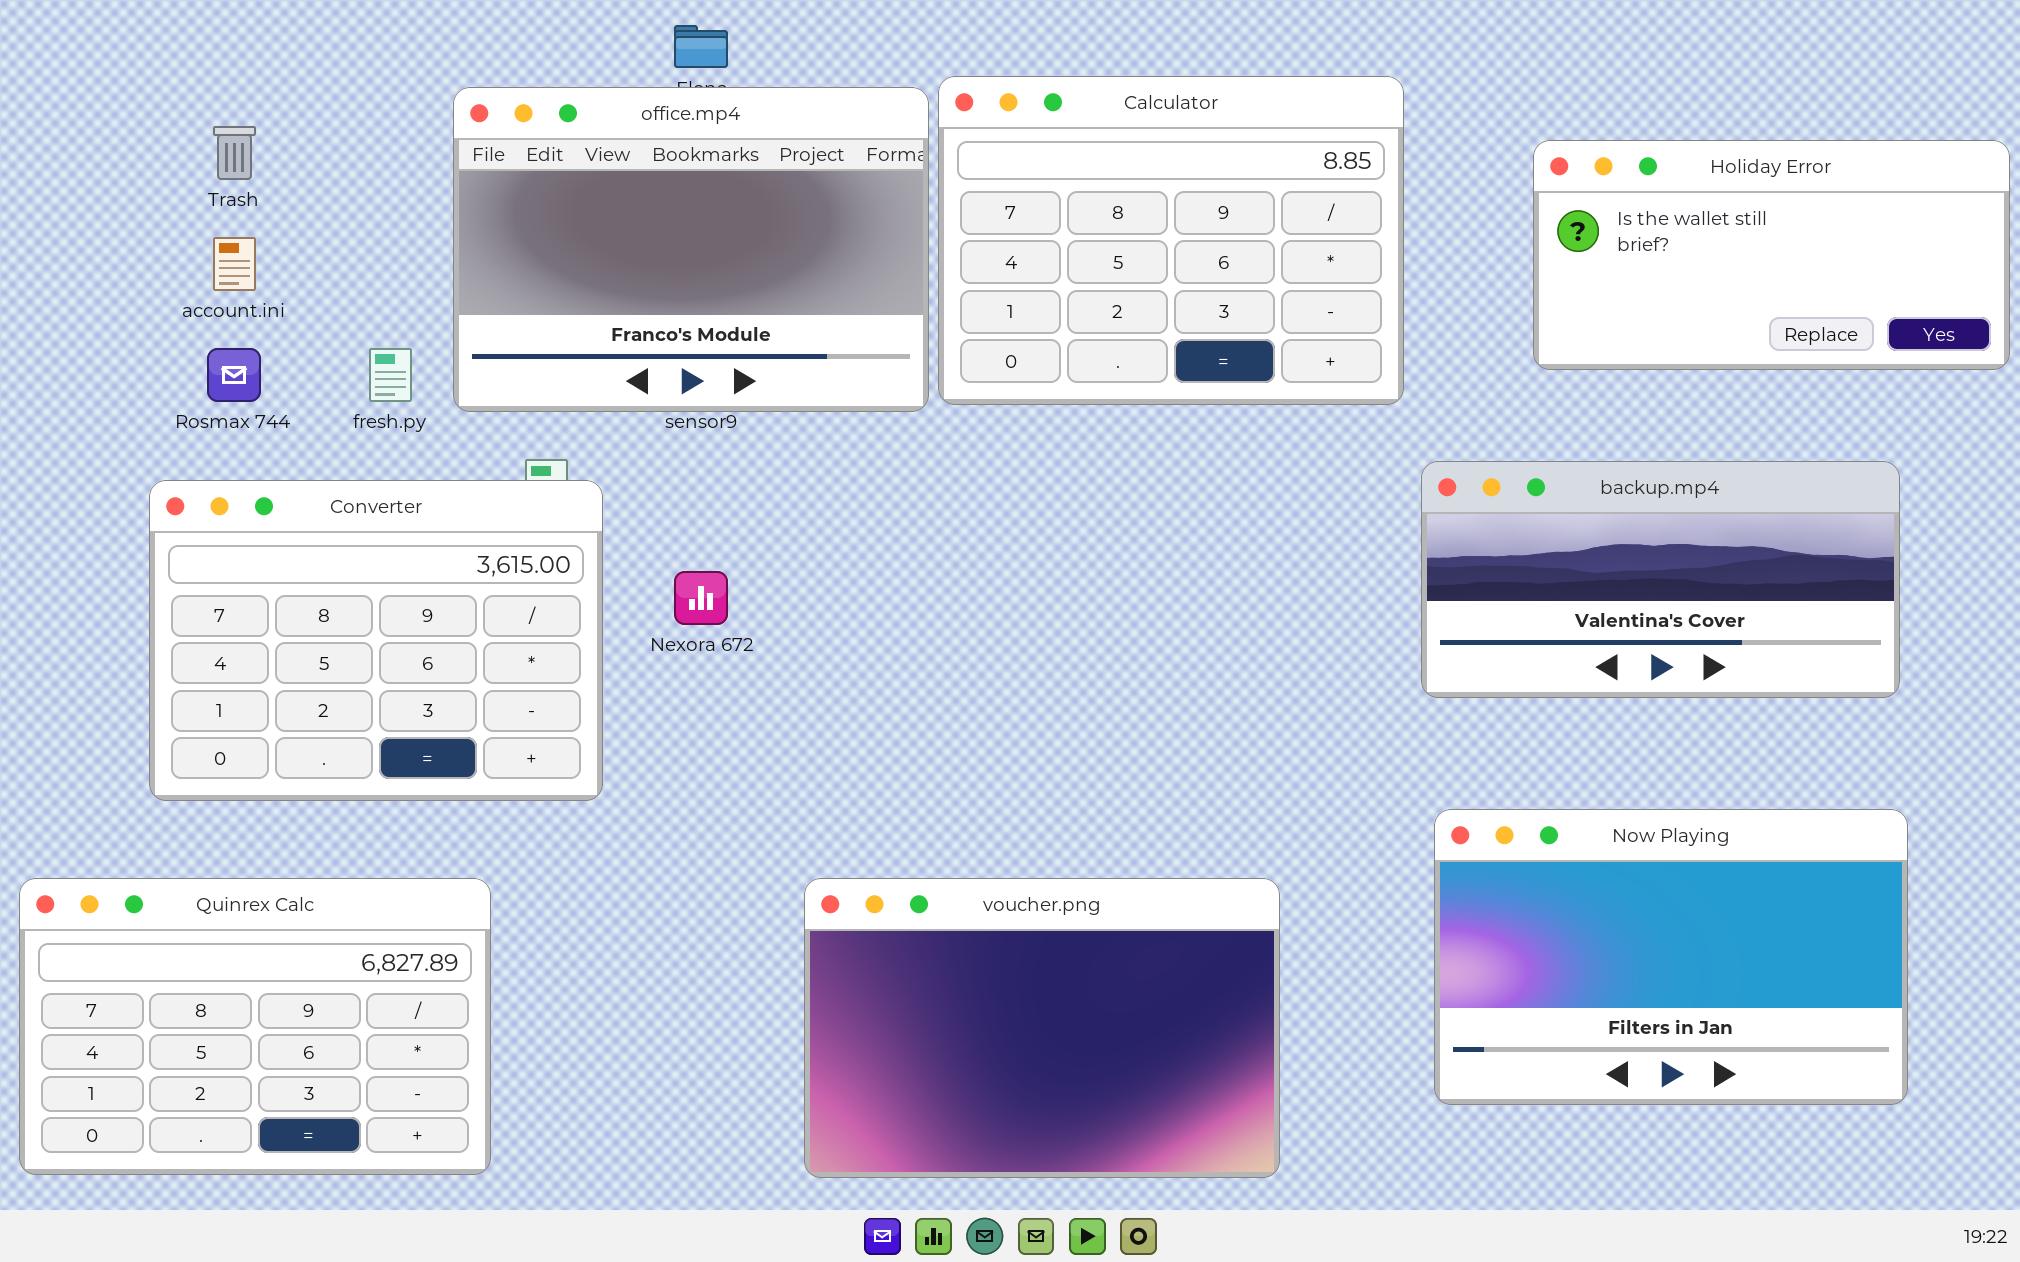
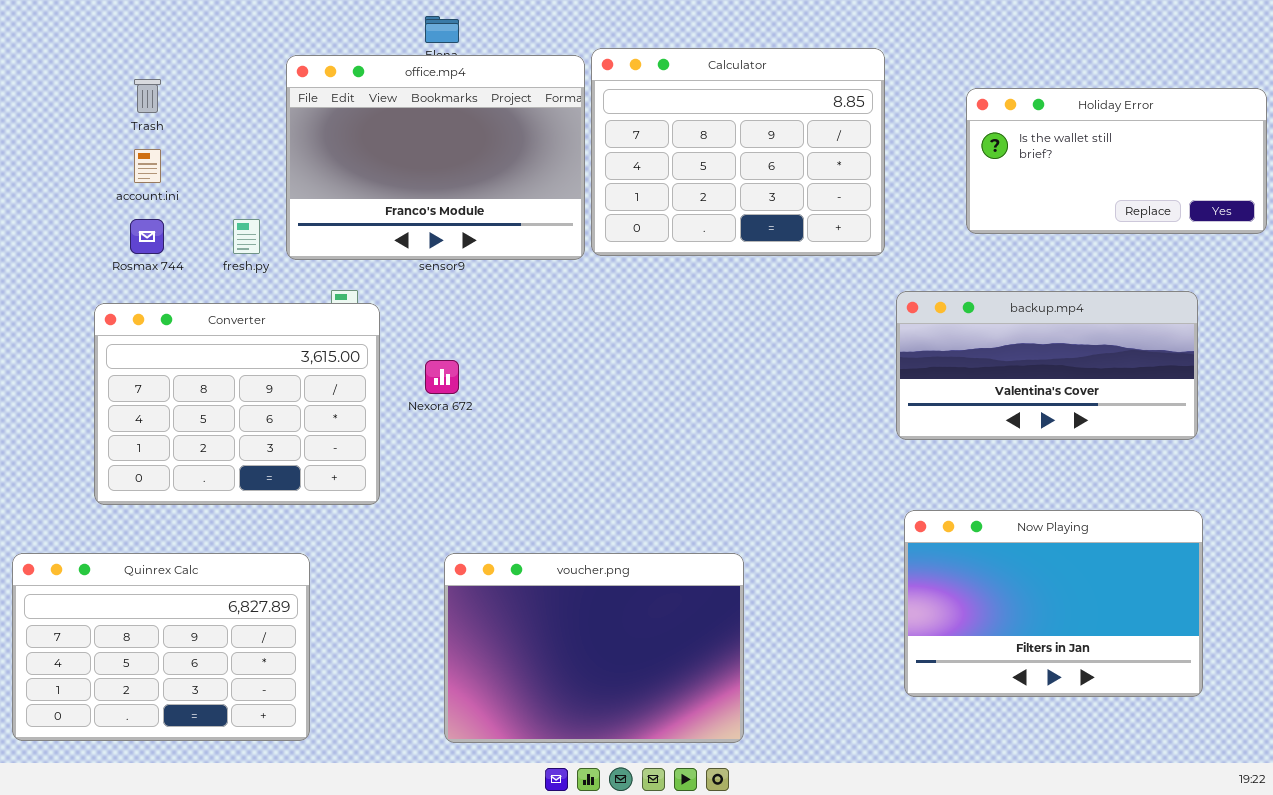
voucher.png: [804,878,1280,1178] -> [444,553,744,743], moved

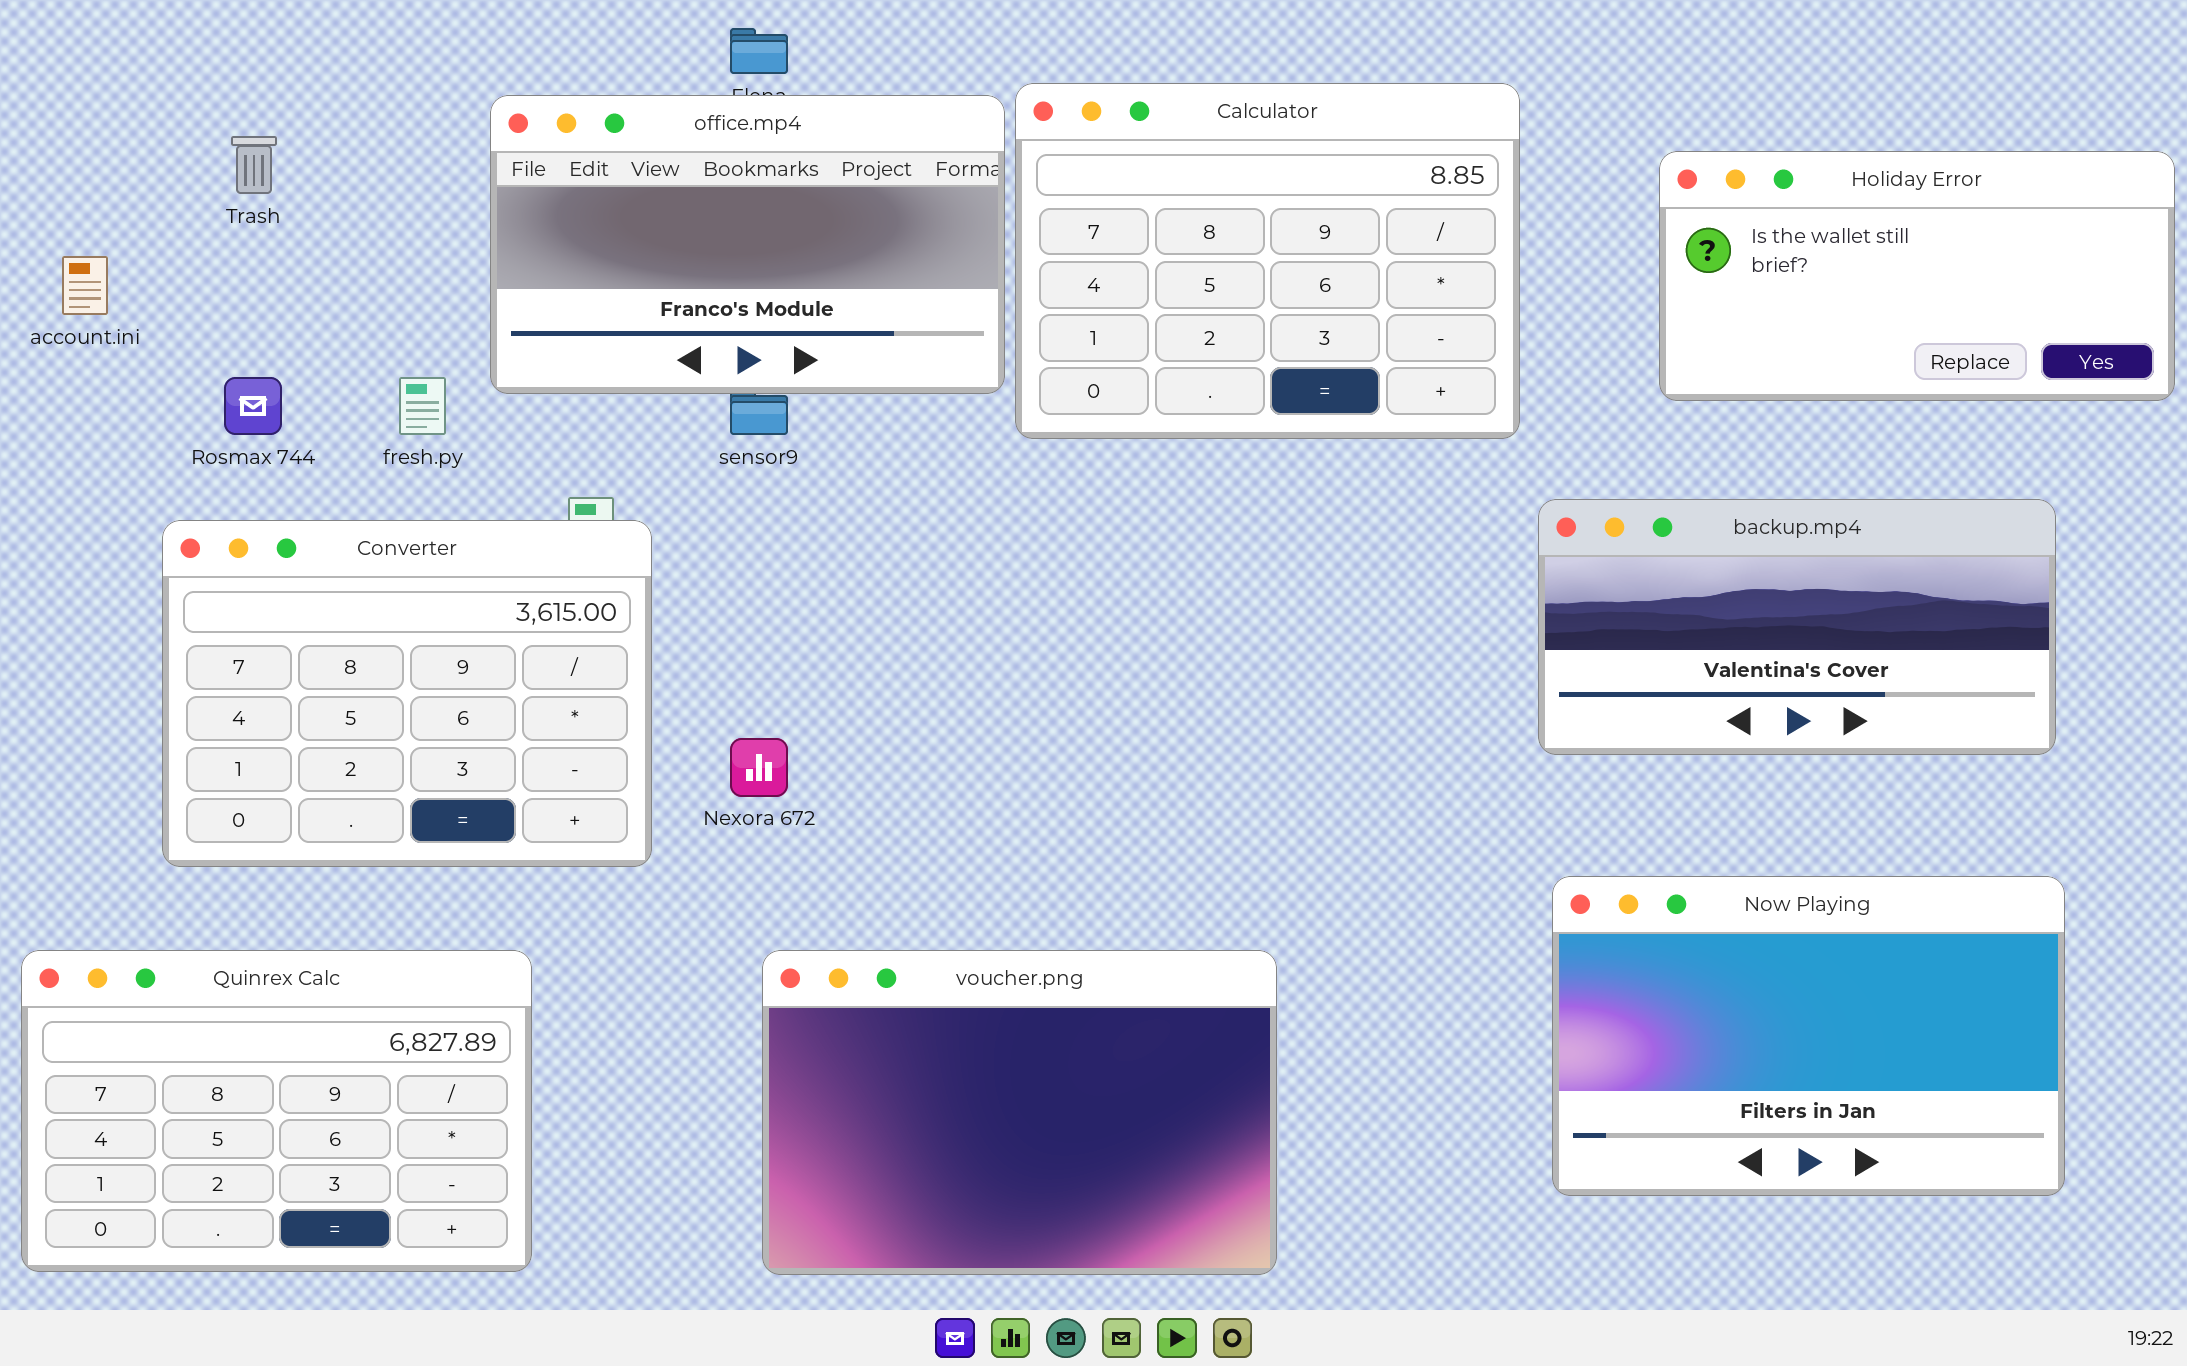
office.mp4: [286,55,585,260] -> [490,95,1005,394], resized
account.ini: [134,149,161,183] -> [62,256,108,315], moved
Nexora 672: [425,360,459,394] -> [730,738,788,797], moved

